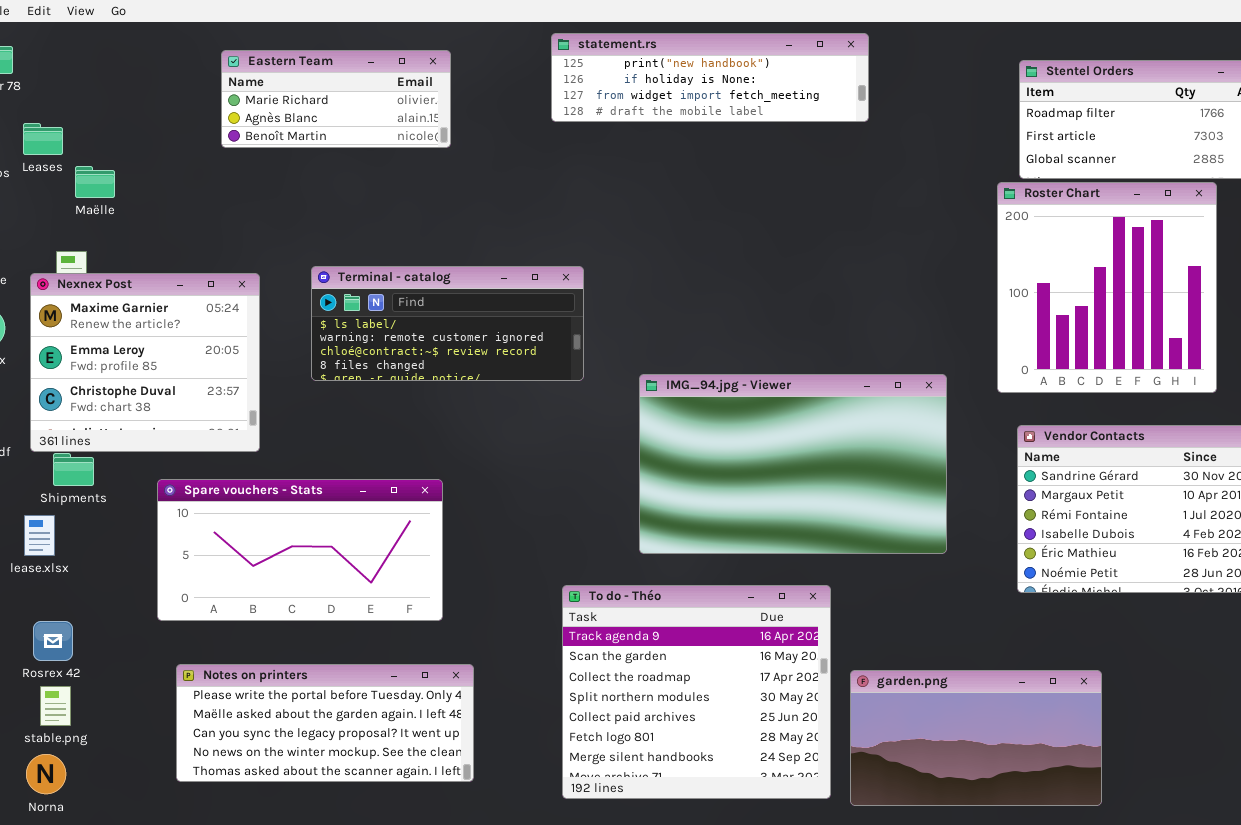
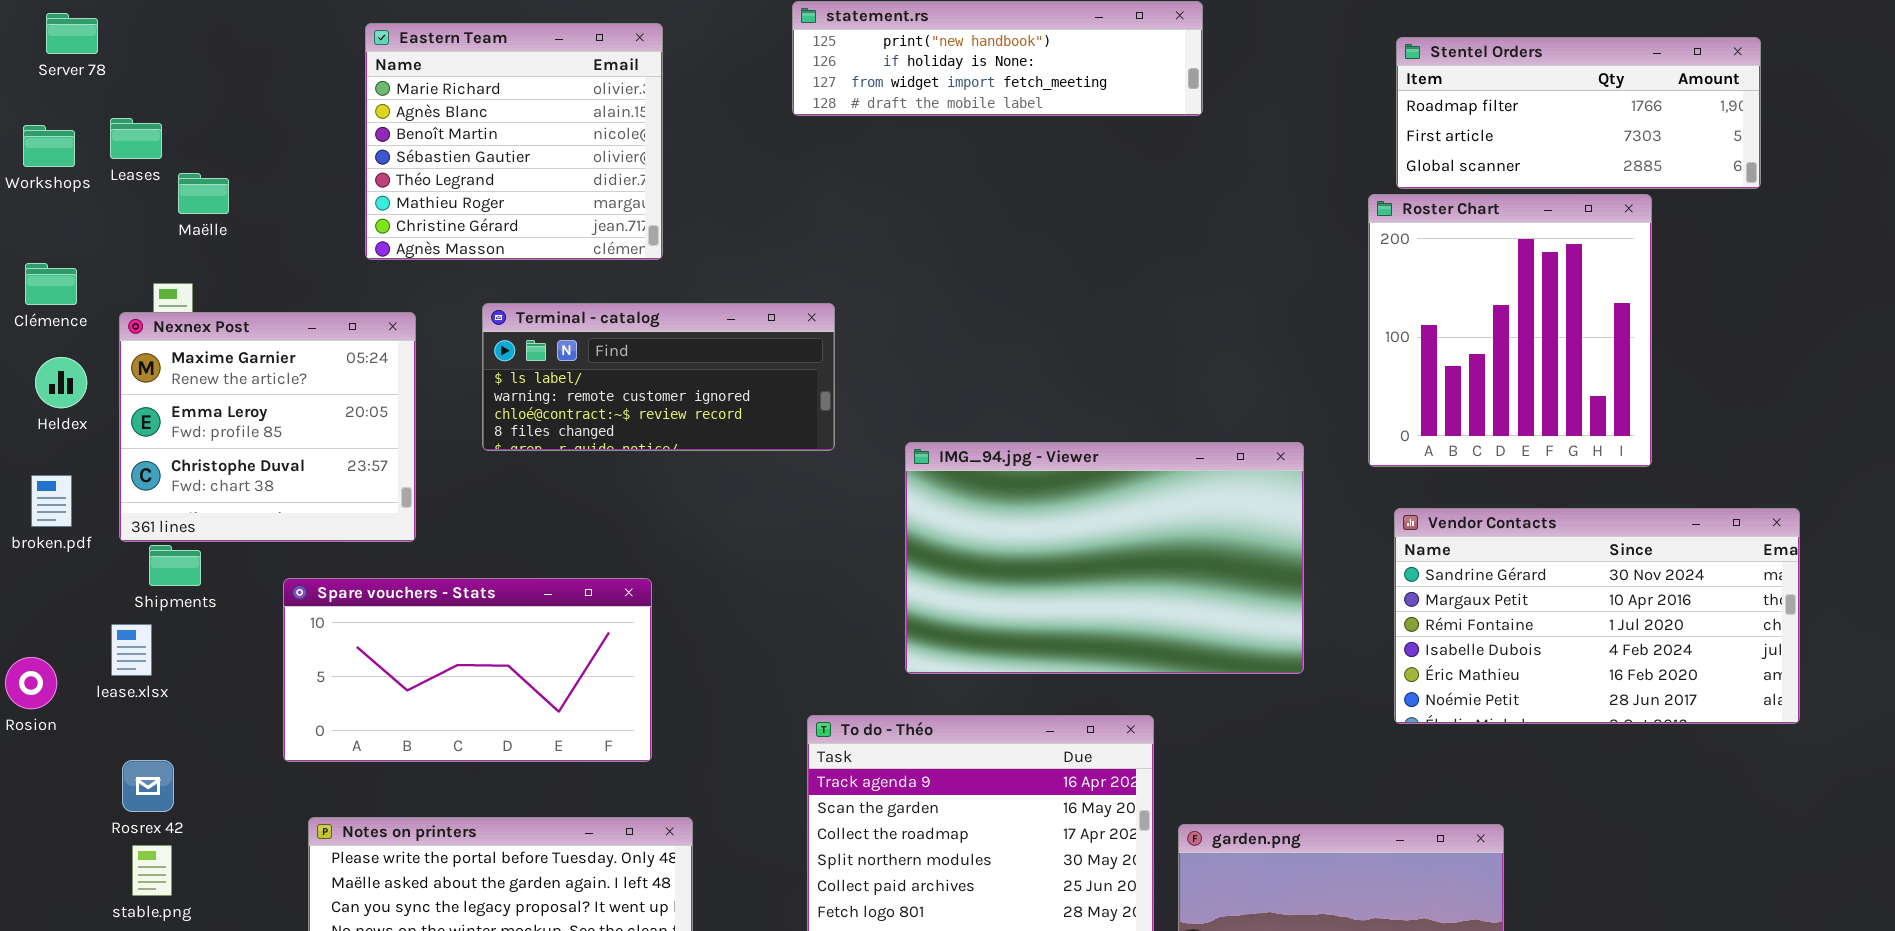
Eastern Team: [221,50,451,148] -> [365,23,663,260], resized

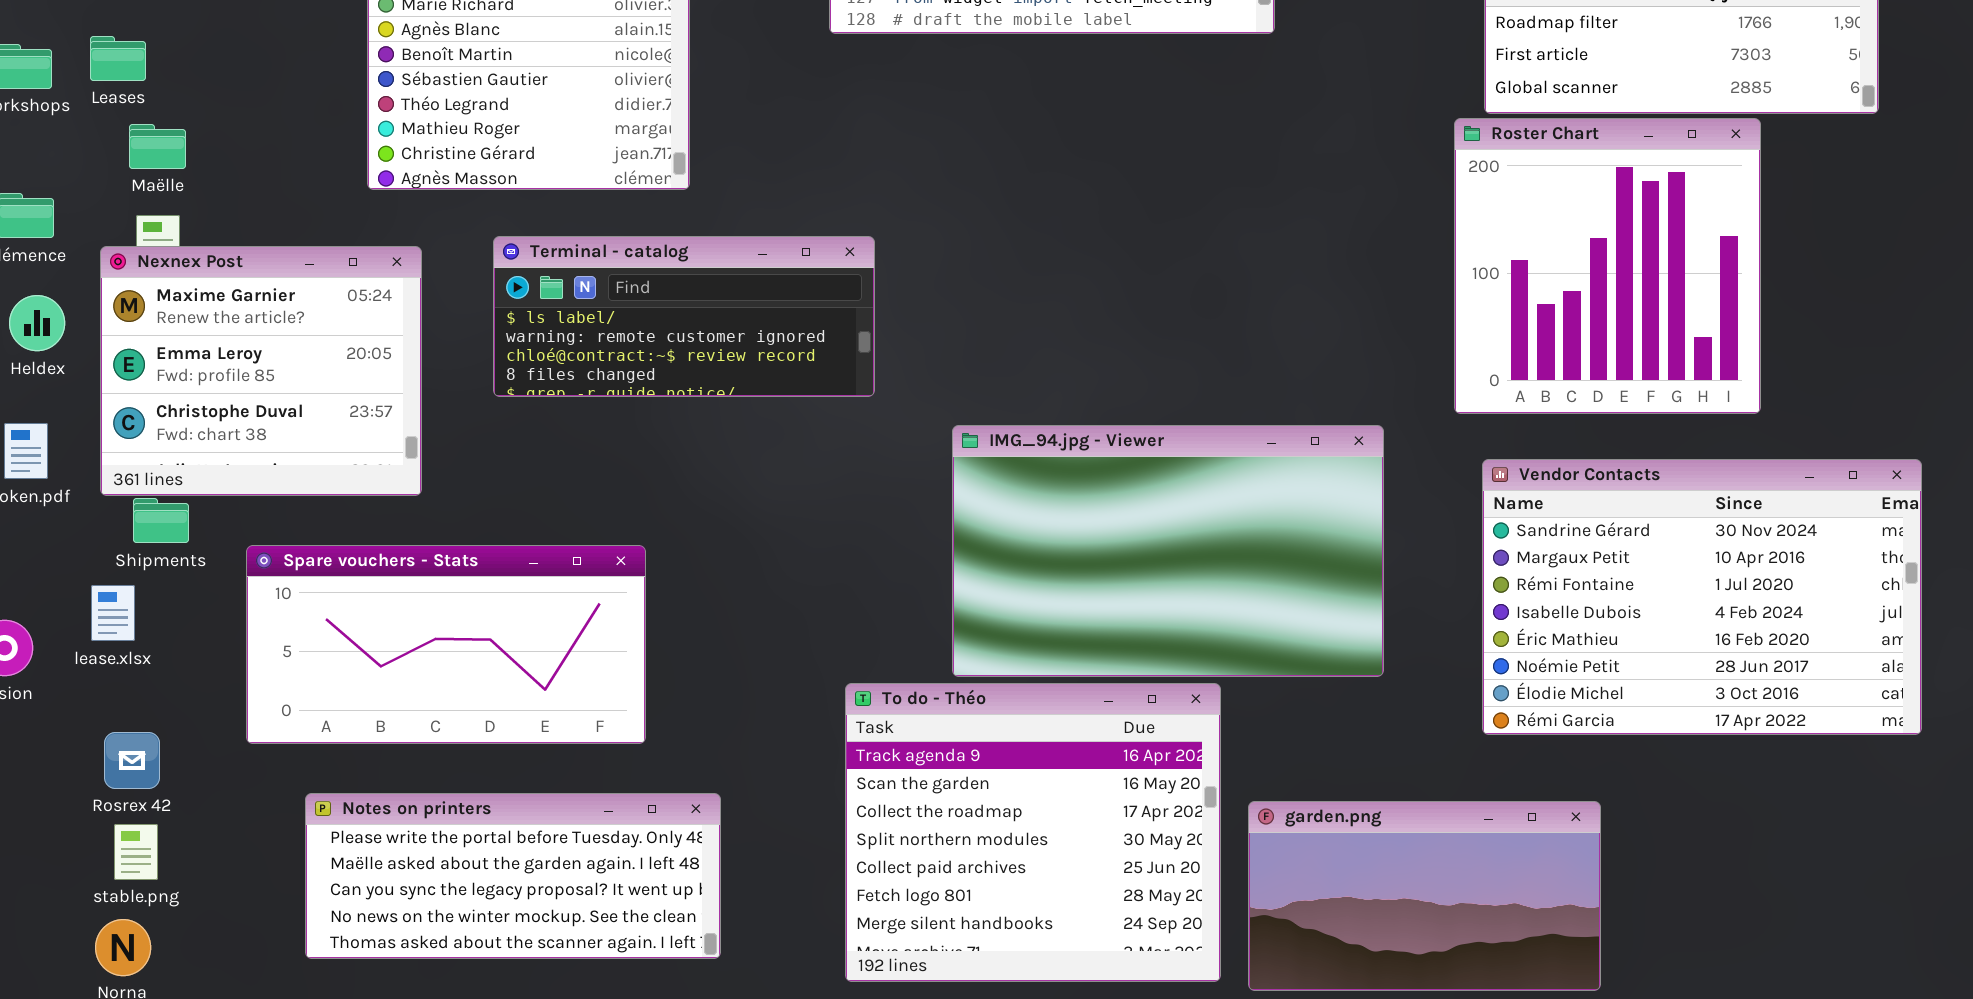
Maëlle: [178,173,229,214] -> [129,124,186,169], moved
IMG_94.jpg - Viewer: [905,442,1304,674] -> [952,425,1384,677], moved
Vendor Contacts: [1394,508,1800,724] -> [1482,459,1922,735], resized
Spare vouchers - Stats: [283,578,652,762] -> [246,545,646,744], moved

